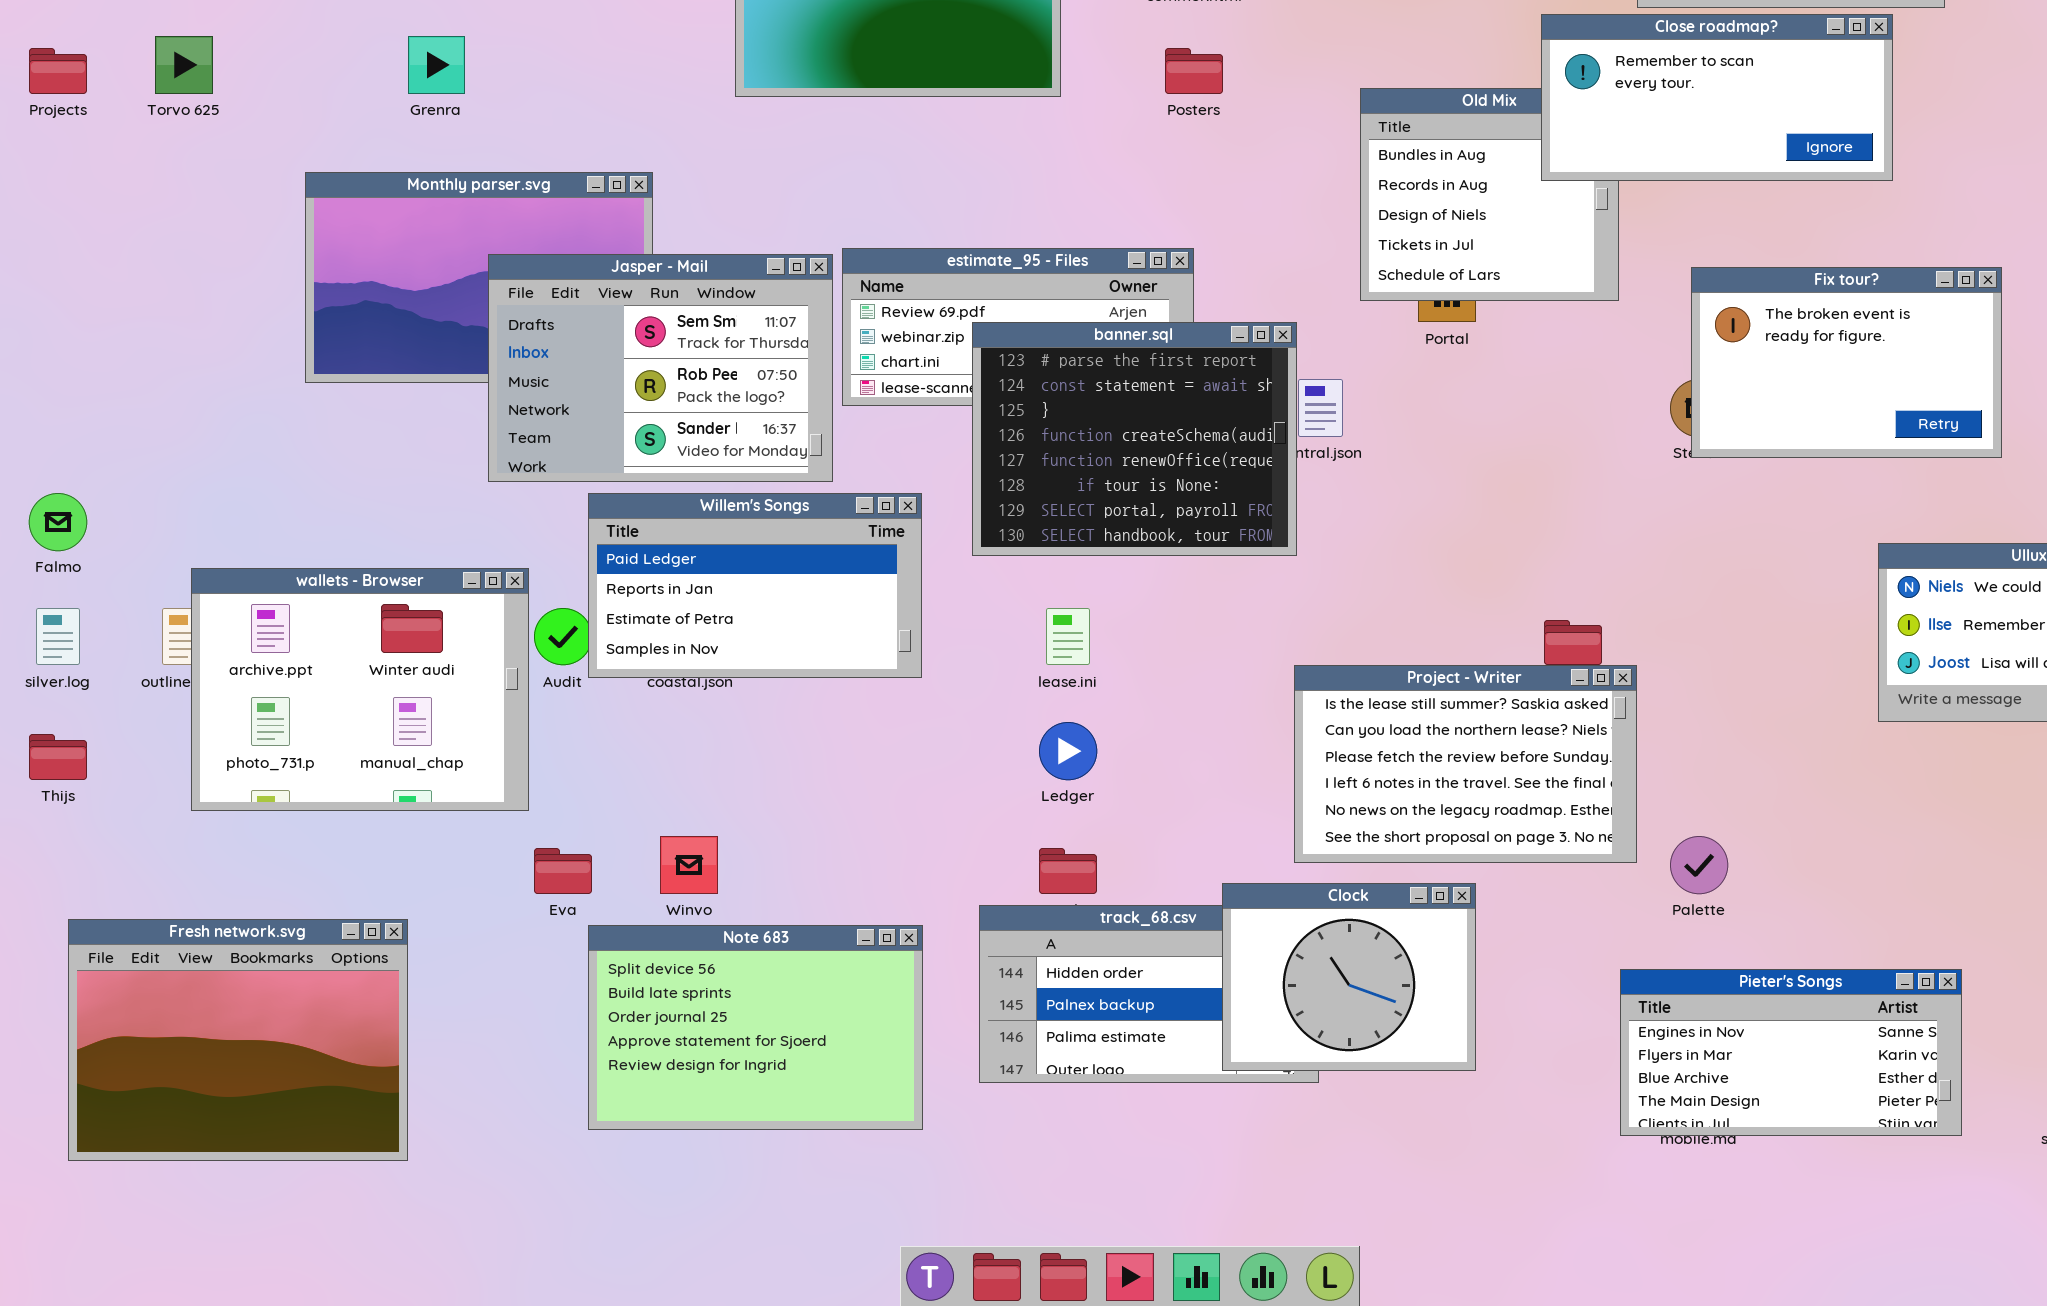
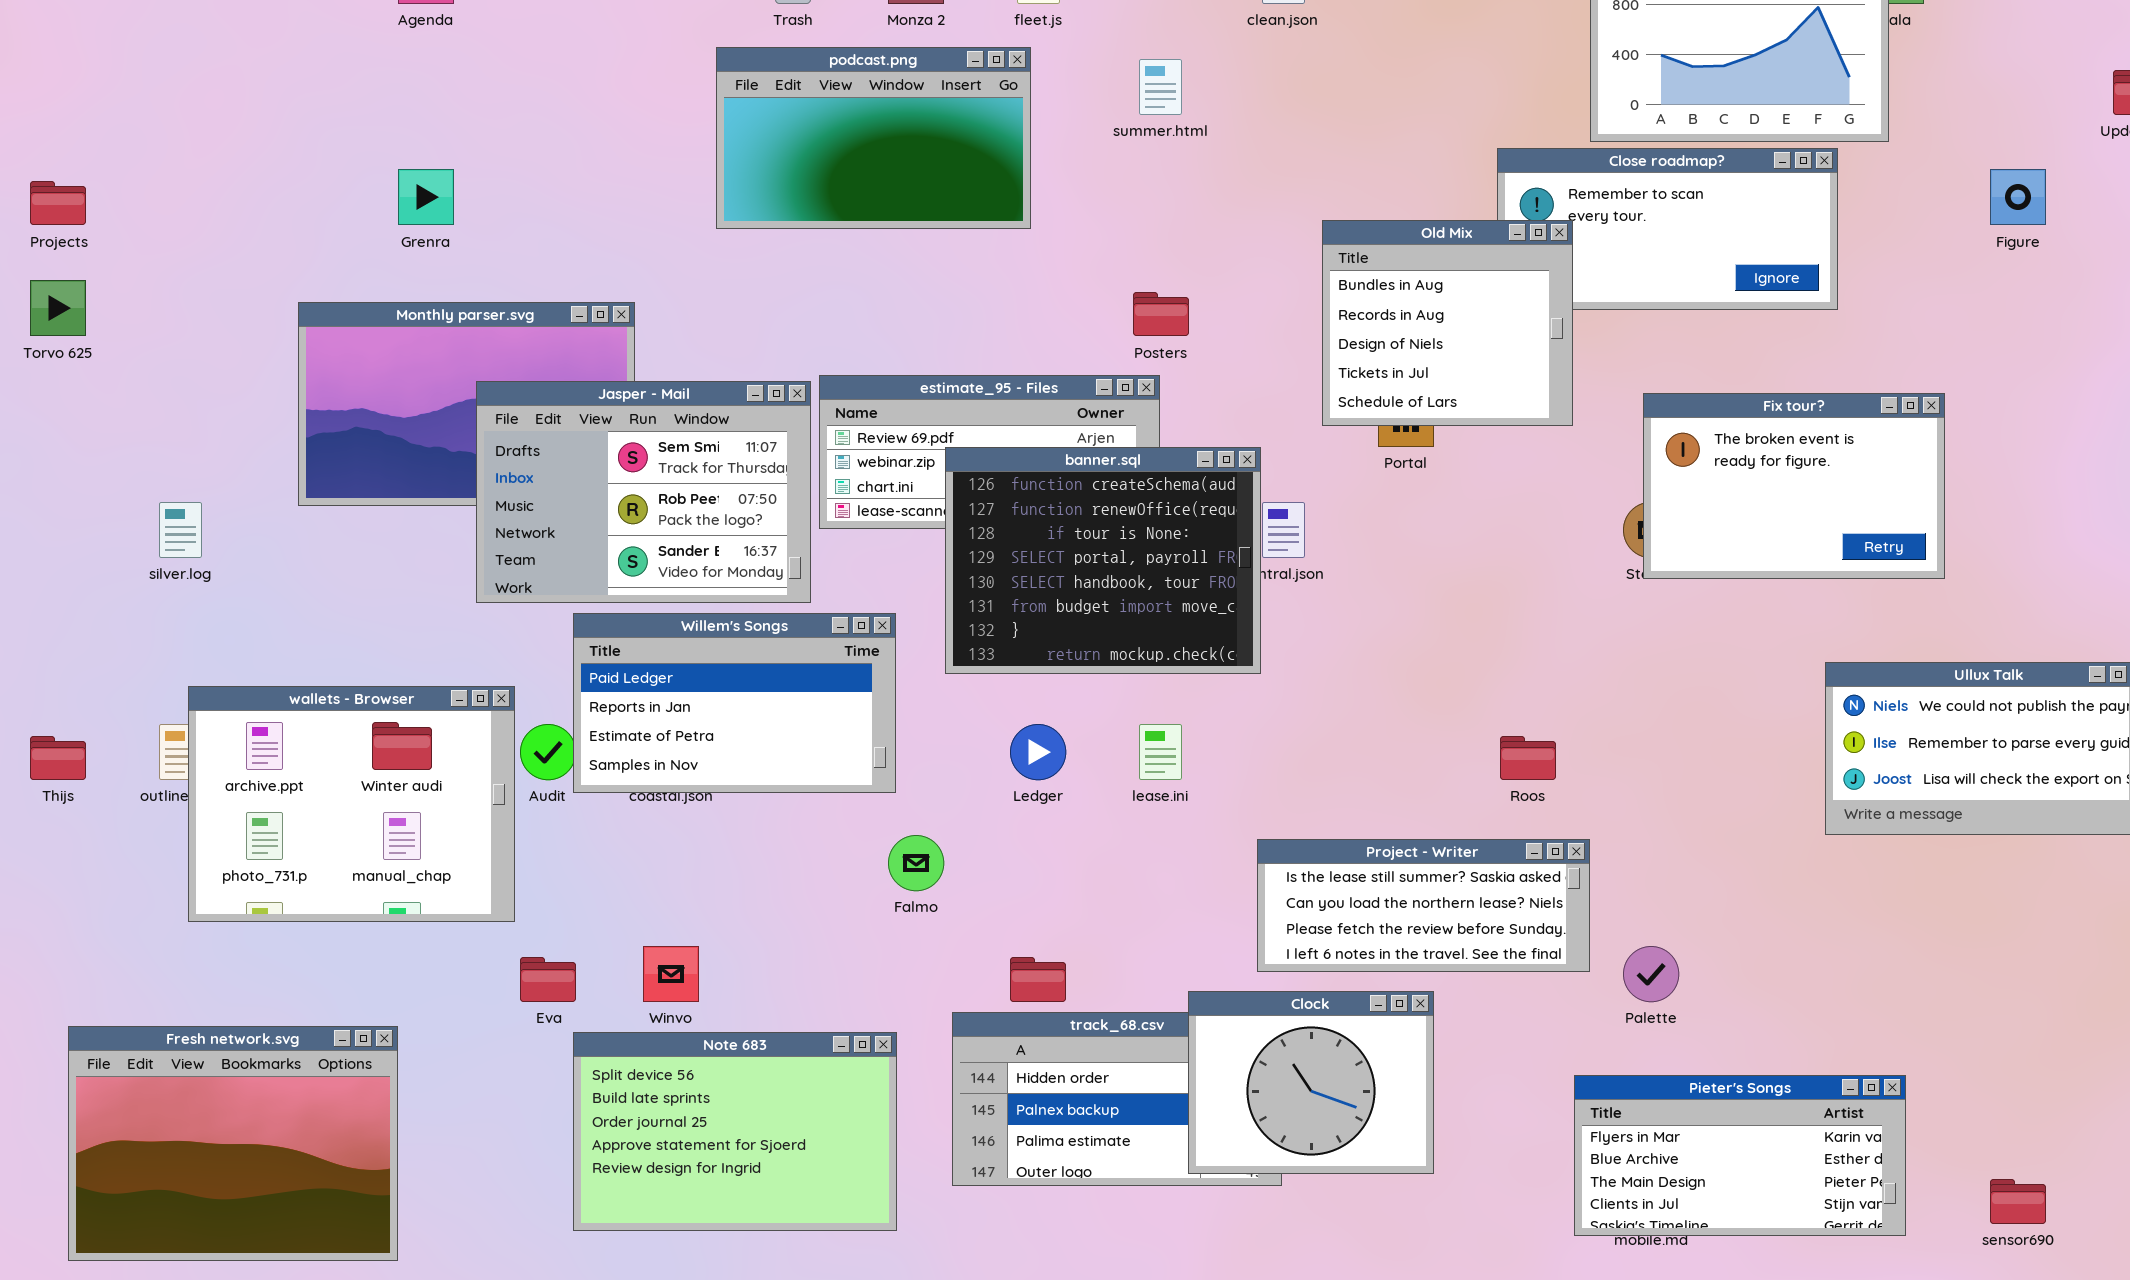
Torvo 625: [155,36,213,94] -> [30,280,86,336], moved
Posters: [1165,48,1223,94] -> [1133,292,1189,336], moved
Old Mix: [1360,88,1619,301] -> [1322,220,1573,426], raised
banner.sql: [972,322,1297,556] -> [945,447,1261,674], scrolled down 3 rows
Falmo: [29,493,87,551] -> [888,835,944,891], moved
silver.log: [36,608,80,665] -> [159,502,202,558], moved
lease.ini: [1046,608,1090,665] -> [1139,724,1182,780], moved
Project - Writer: [1294,665,1637,863] -> [1257,839,1590,972], resized
Ledger: [1039,722,1097,780] -> [1010,724,1066,780], moved
Thijs: [29,734,87,780] -> [30,736,86,780], moved
Pieter's Songs: [1620,969,1962,1136] -> [1574,1075,1906,1236], scrolled down 1 row

